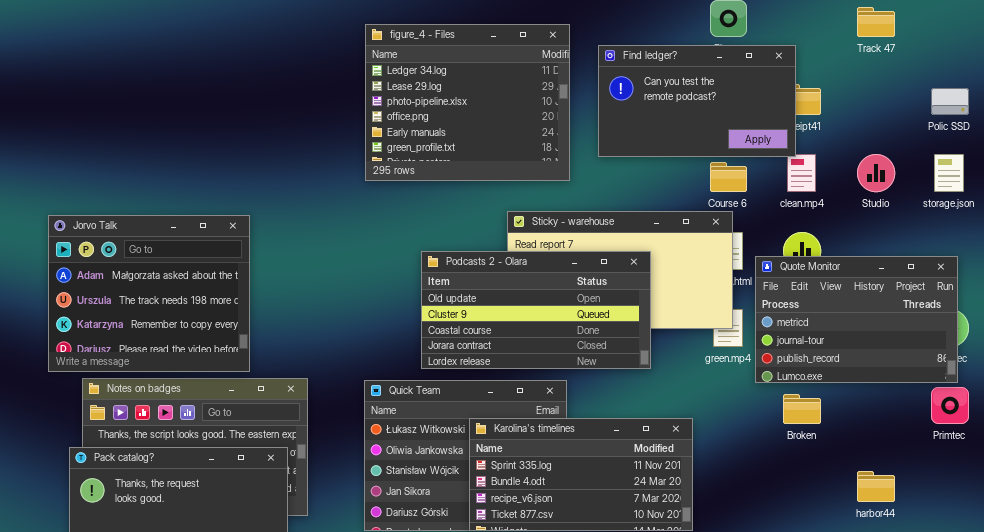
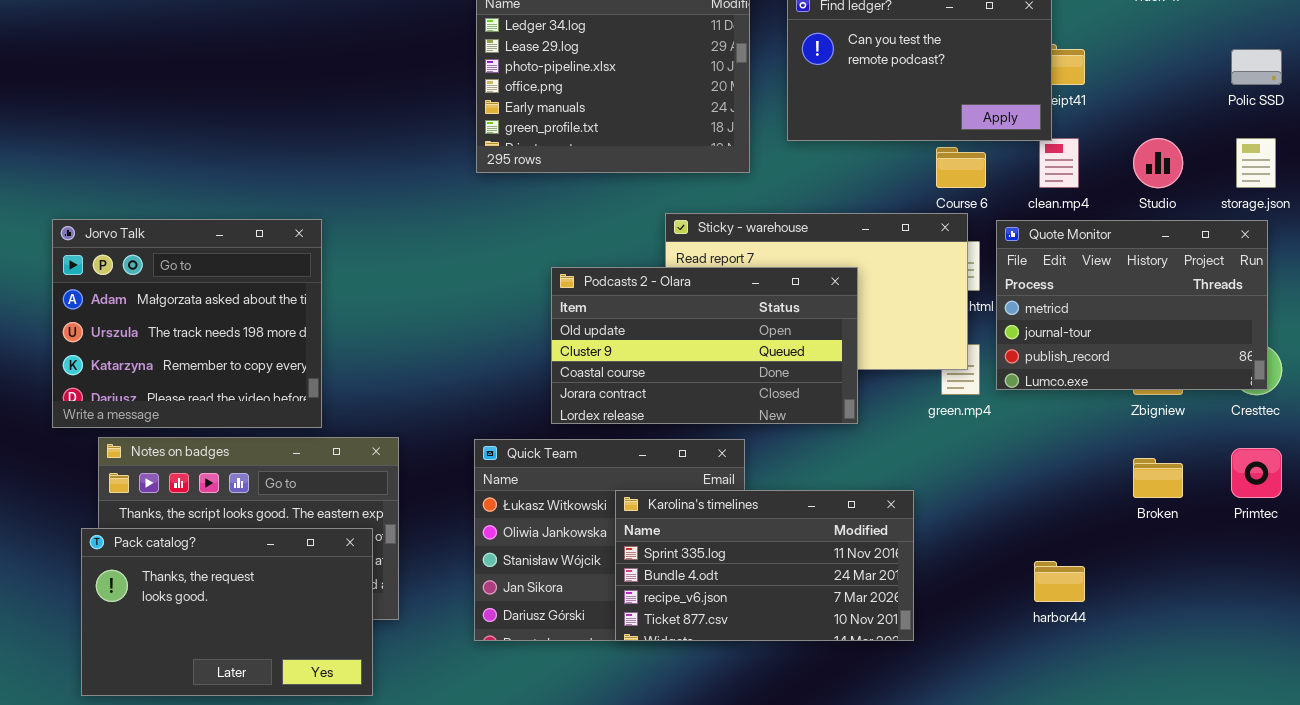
Quote Monitor: [755,256,958,383] -> [996,220,1268,390], moved
Broken: [783,394,821,424] -> [1133,458,1183,498], moved
harbor44: [857,471,895,502] -> [1034,561,1085,602], moved

